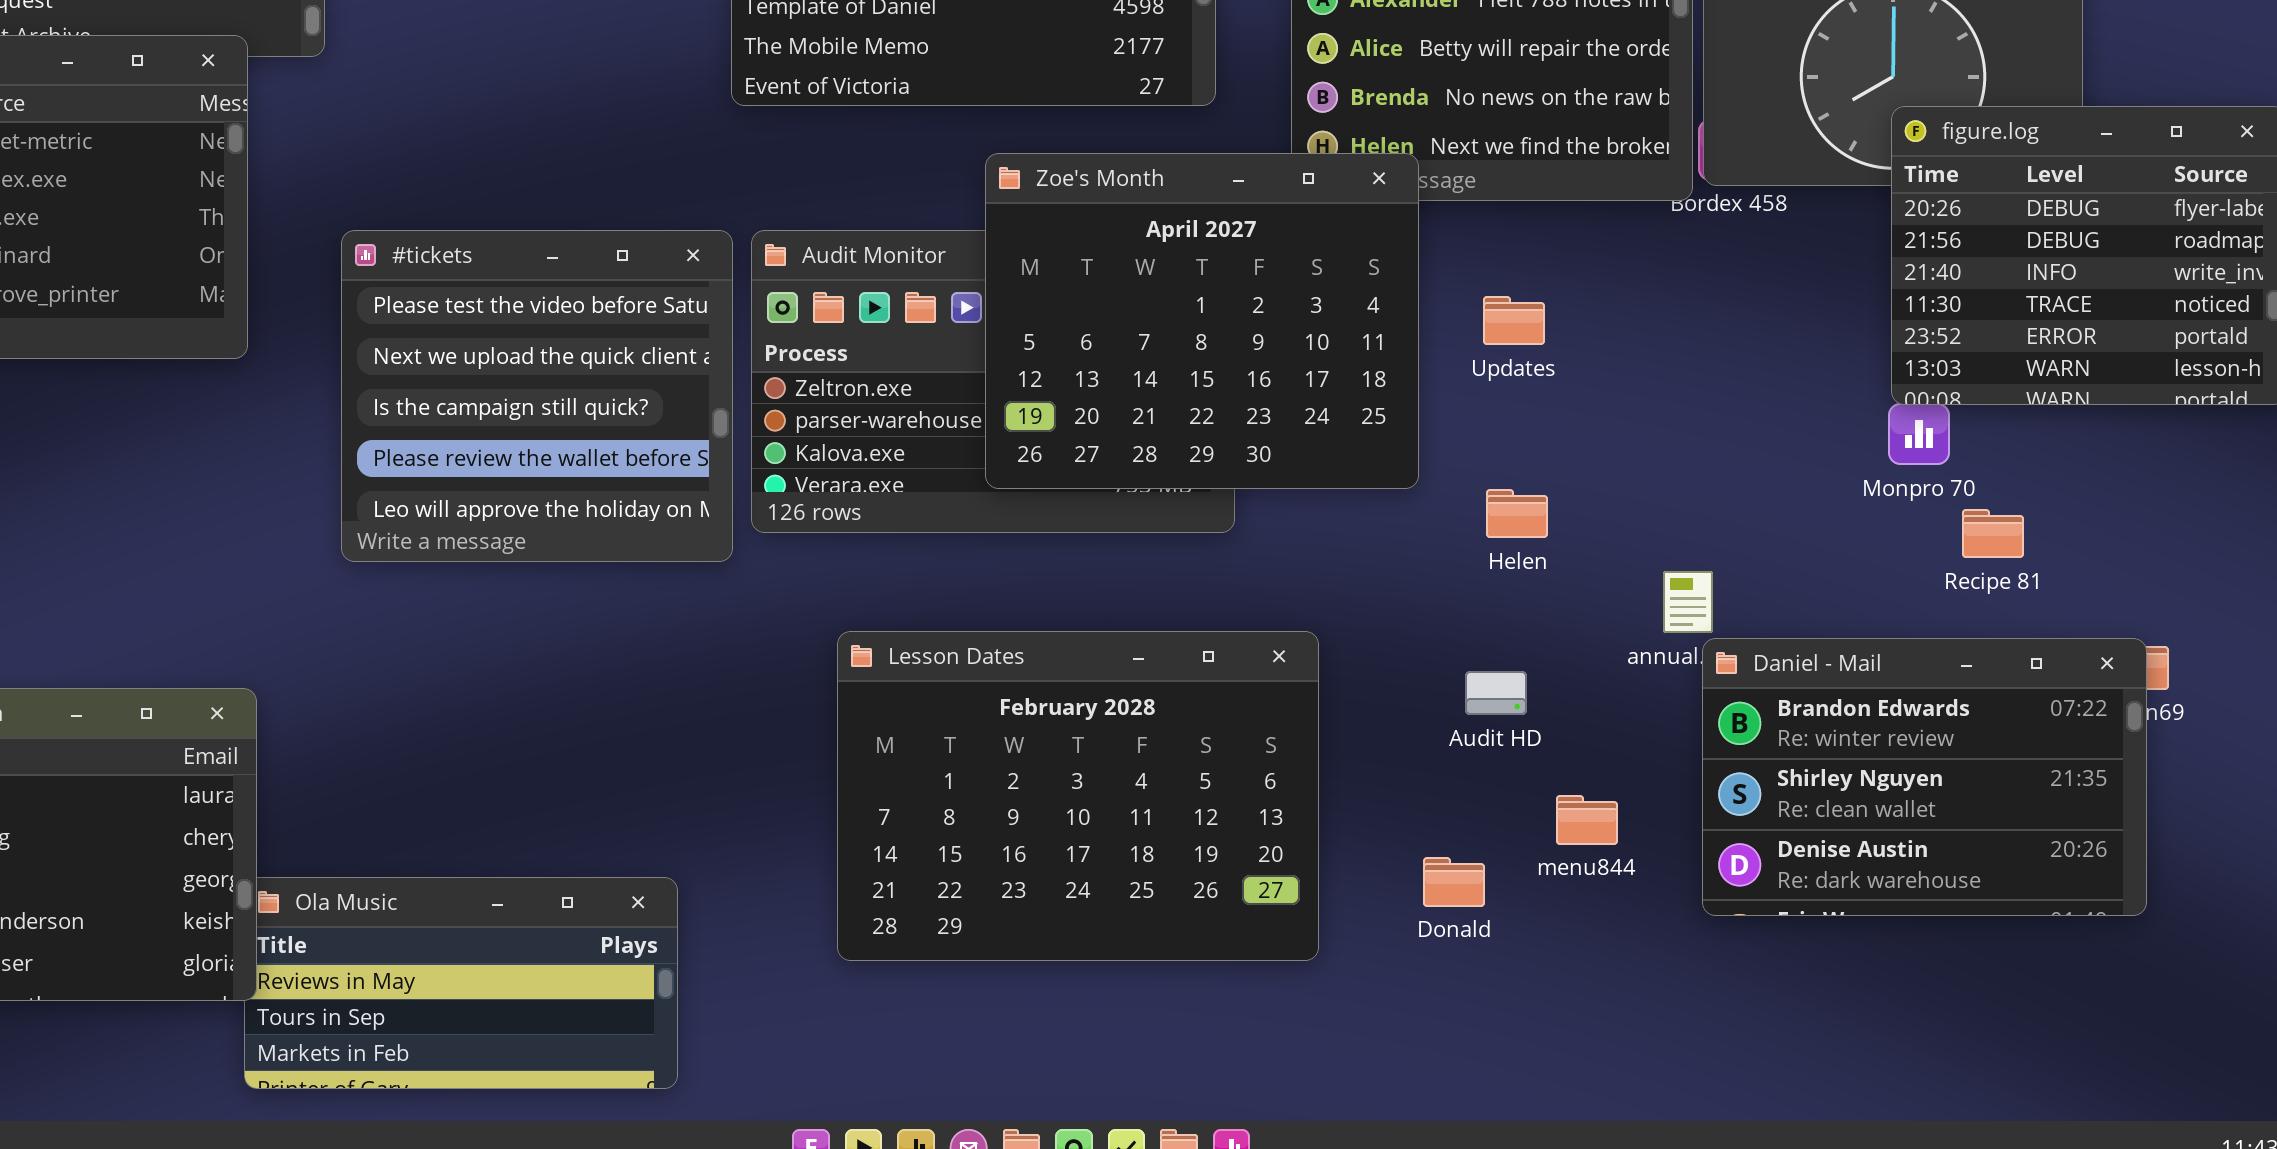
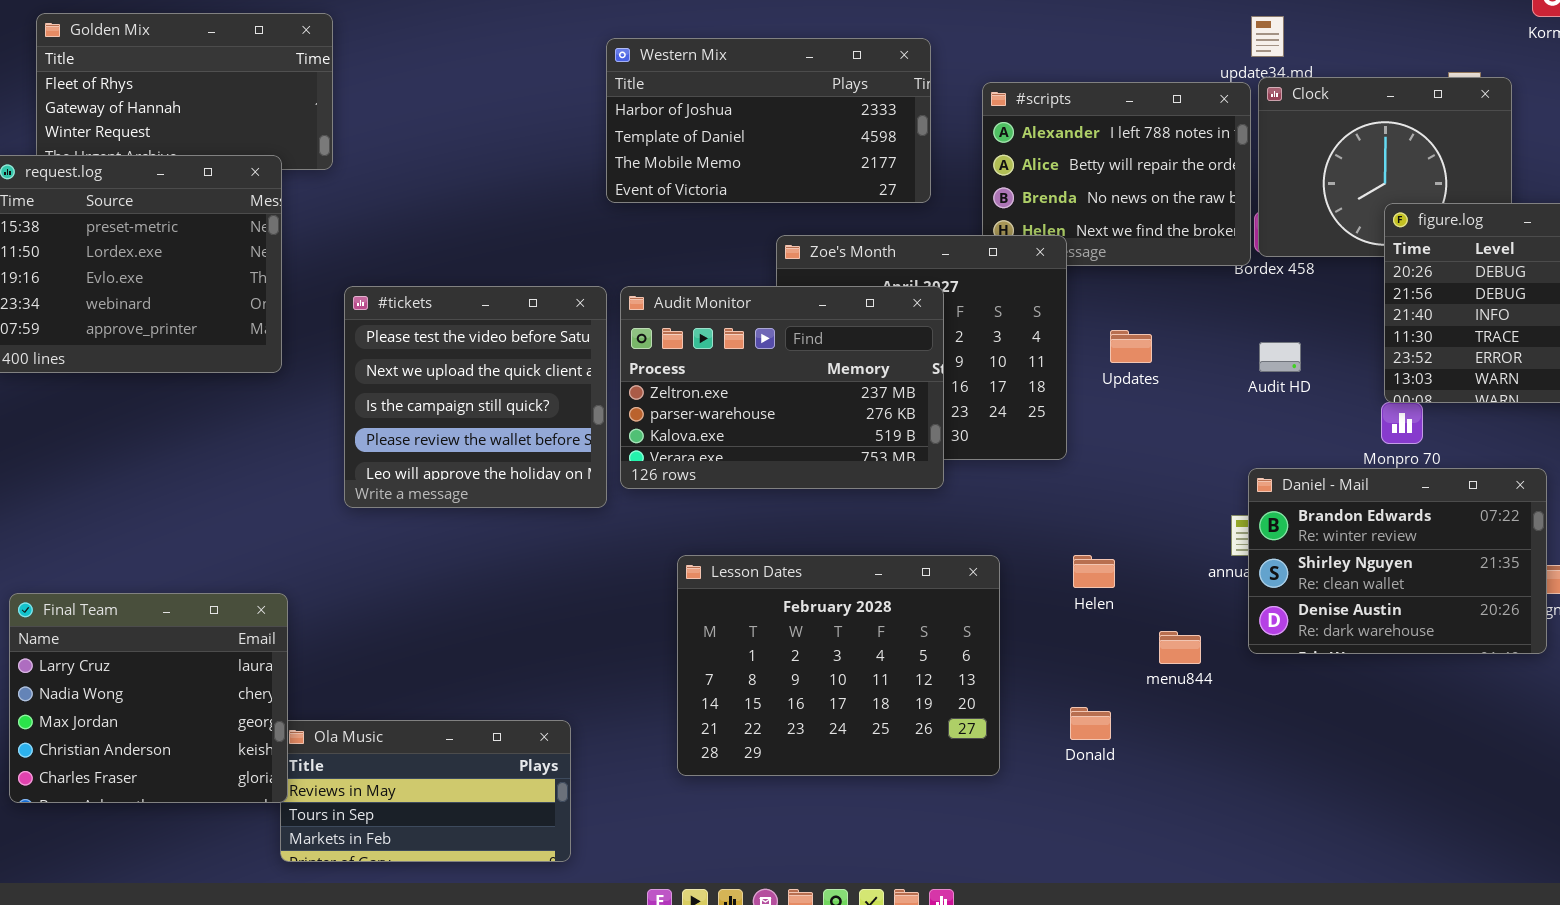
Audit Monitor: [751,230,1235,533] -> [620,286,944,489], raised
Helen: [1486,489,1548,538] -> [1073,555,1115,588], moved
Daniel - Mail: [1702,638,2147,916] -> [1248,468,1547,654], moved
Audit HD: [1465,671,1527,715] -> [1259,342,1301,372], moved
menu844: [1556,795,1618,845] -> [1159,631,1201,664], moved

